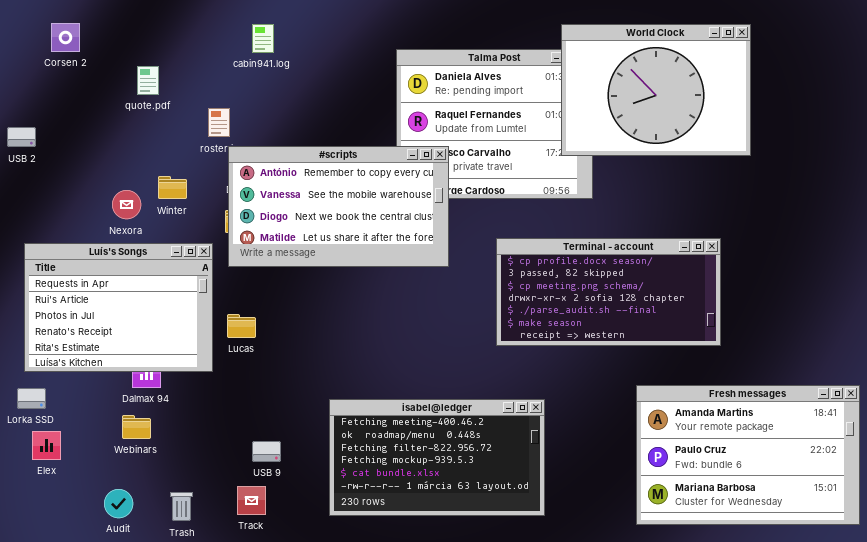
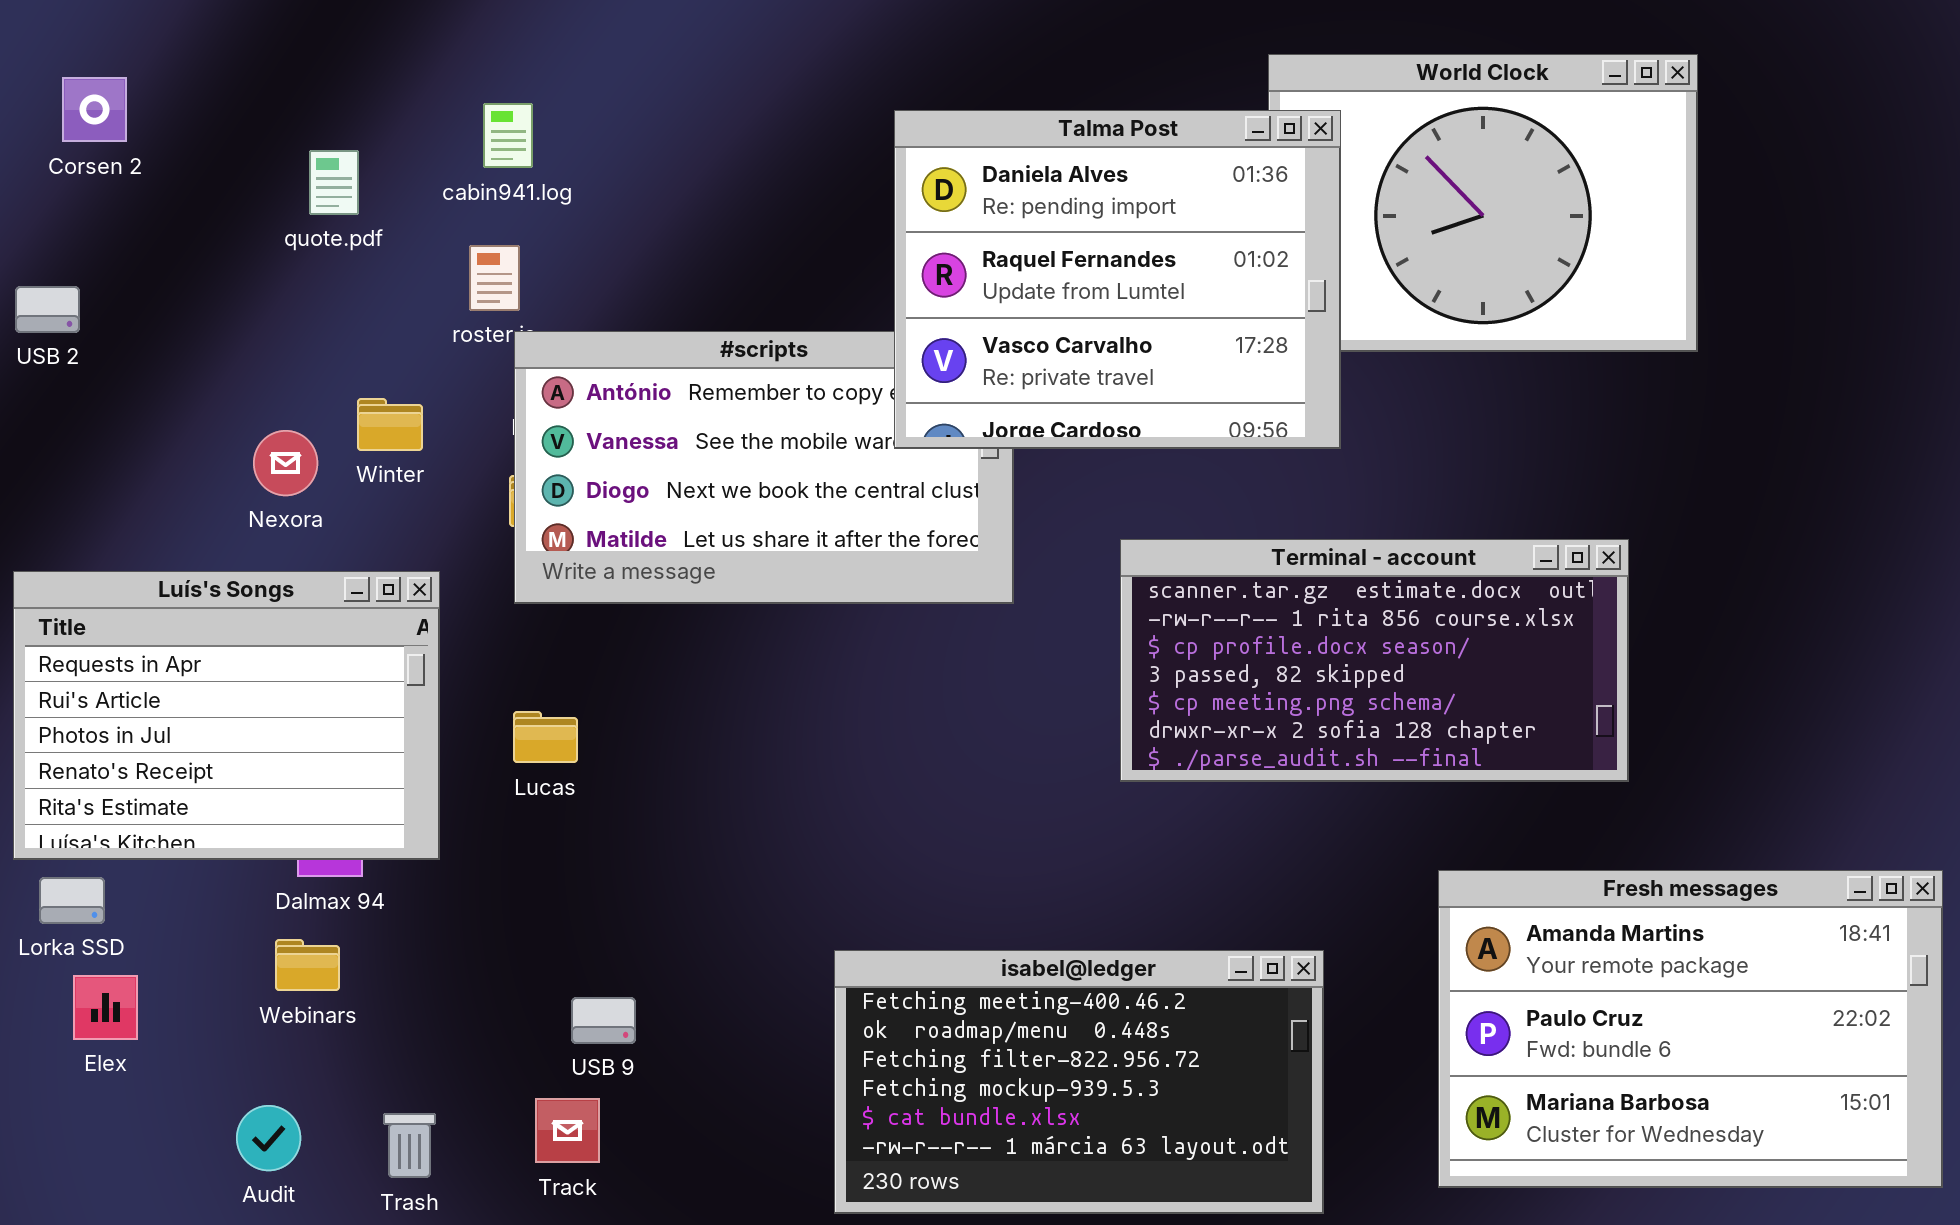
Corsen 2: [51,23,80,52] -> [62,77,127,142], moved
cabin941.log: [252,24,274,53] -> [483,103,533,168], moved
Talma Post: [396,49,593,199] -> [894,110,1341,449], raised
Terminal - account: [496,238,721,346] -> [1120,539,1629,782], scrolled up 2 rows
Luís's Songs: [24,243,213,372] -> [13,571,440,860], moved
isabel@ledger: [329,399,545,516] -> [834,950,1324,1214], moved

